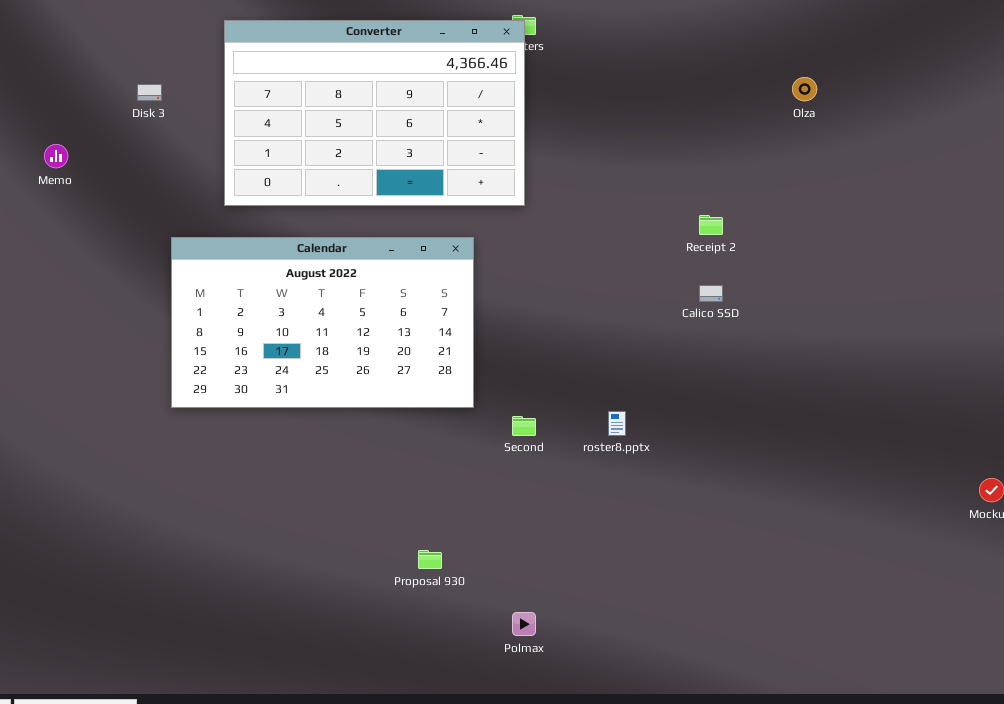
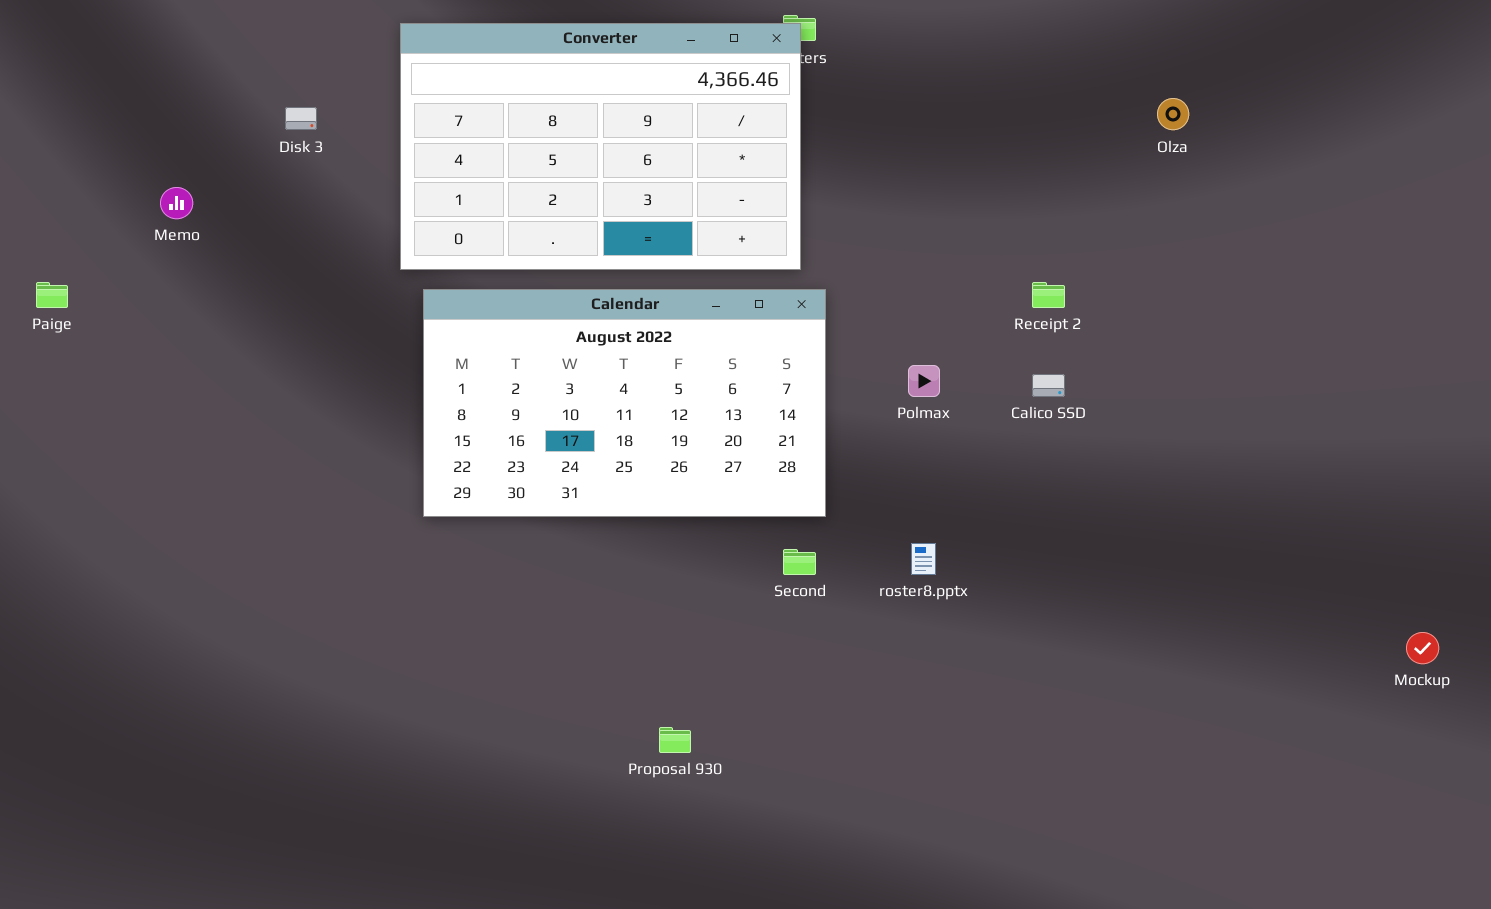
Calendar: [171,237,474,408] -> [423,289,826,517], moved
Polmax: [512,612,536,636] -> [908,365,940,397], moved

